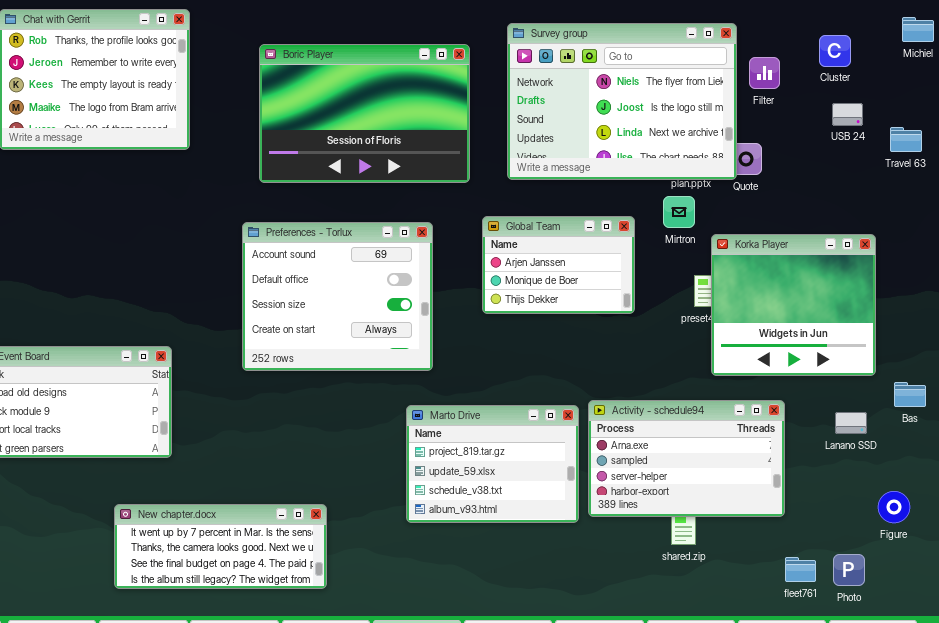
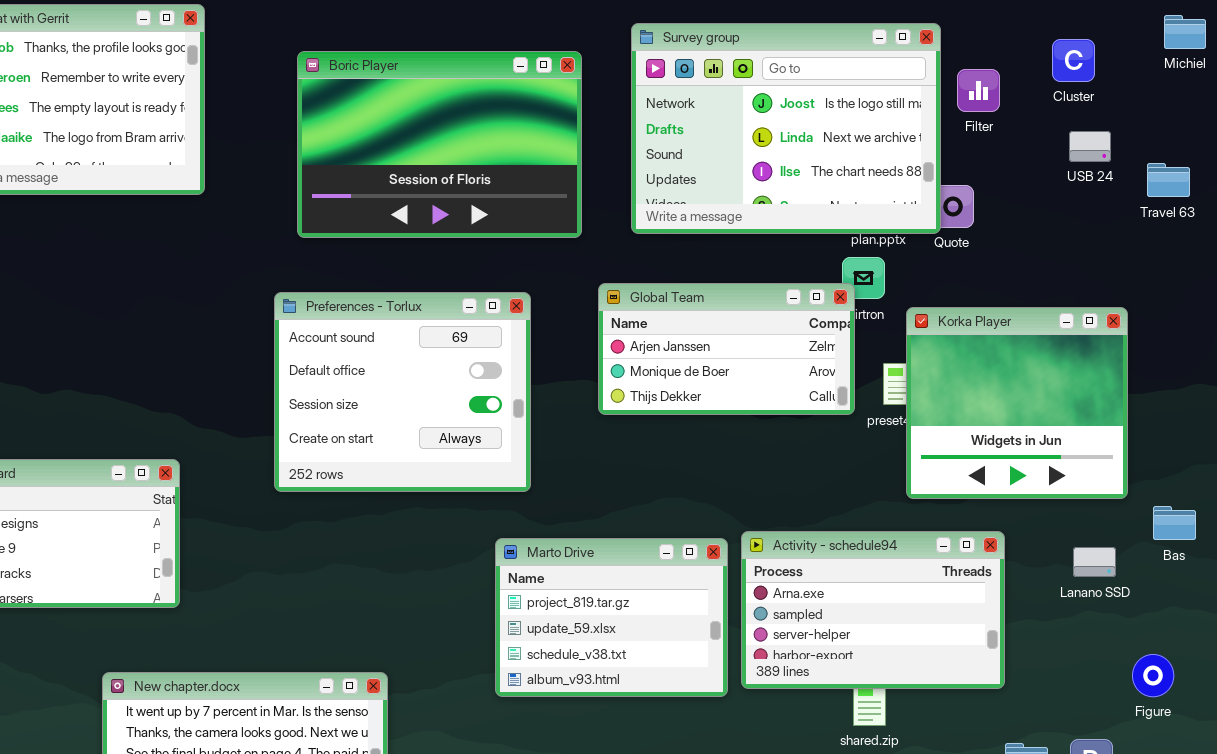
Survey group: [507,23,737,180] -> [631,23,941,234], scrolled down 1 row
Global Team: [482,216,635,314] -> [598,283,855,415], resized

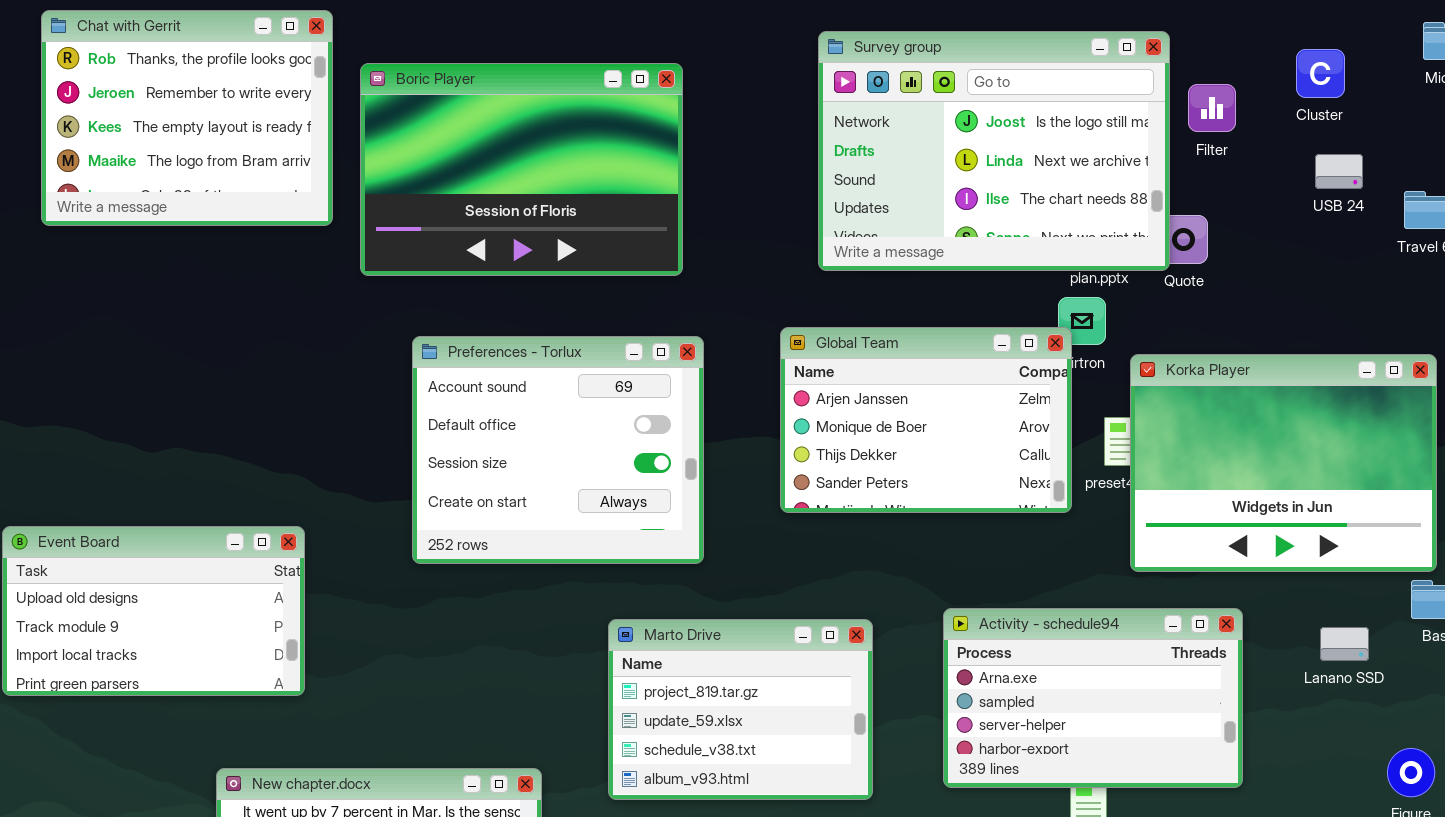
Boric Player: [297,51,582,238] -> [360,63,683,276], moved
Global Team: [598,283,855,415] -> [780,327,1072,513], resized
Korka Player: [906,307,1128,499] -> [1130,354,1437,572], resized
Marto Drive: [495,538,728,697] -> [608,619,873,800], moved

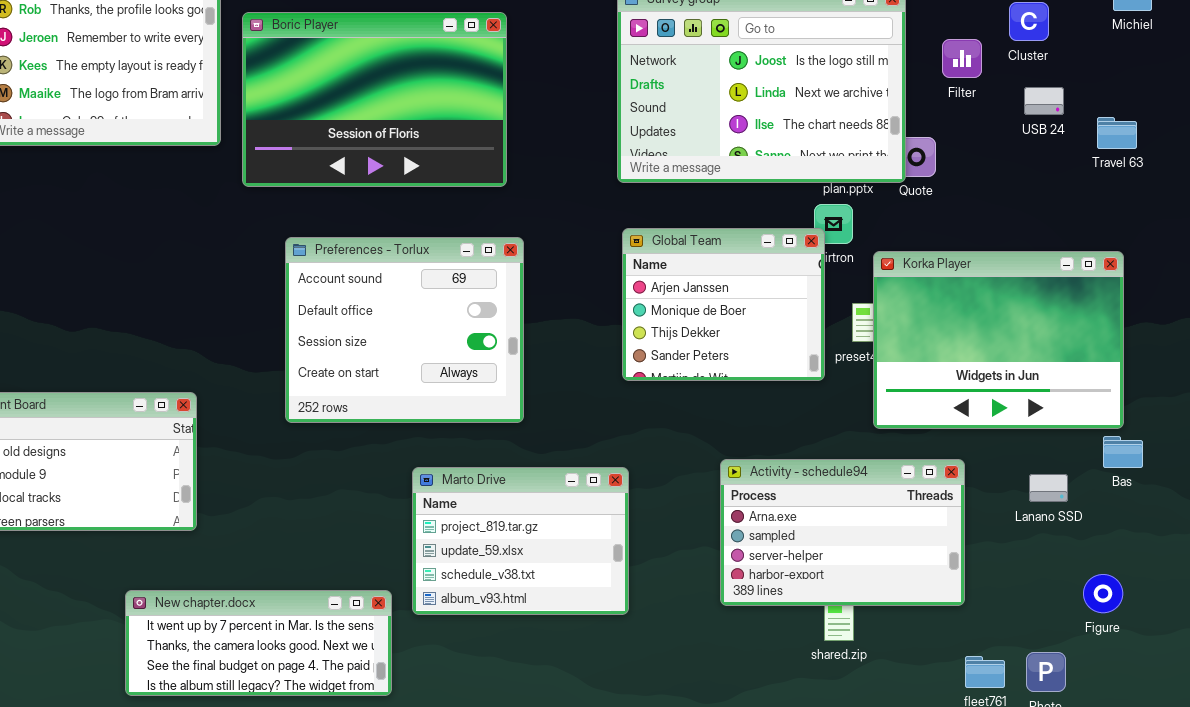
Filter: [1188,84,1236,132] -> [942,39,982,78], moved
Global Team: [780,327,1072,513] -> [622,228,825,381], resized
Marto Drive: [608,619,873,800] -> [412,467,629,615], moved

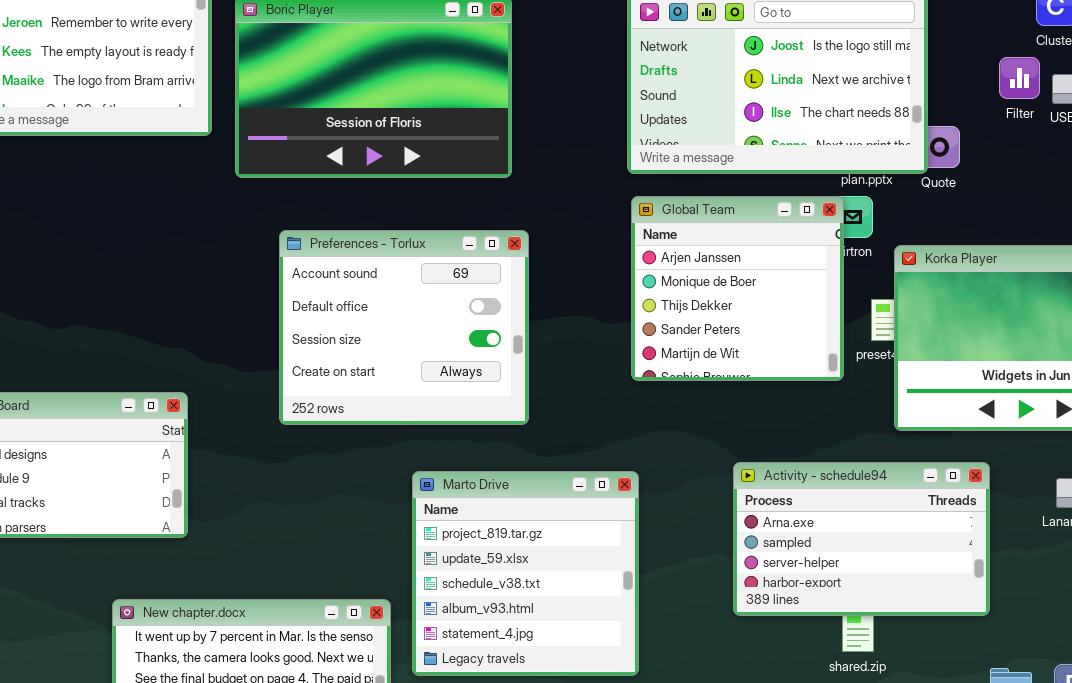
Filter: [942,39,982,78] -> [999,57,1040,99], moved
Global Team: [622,228,825,381] -> [631,196,844,381], resized
Marto Drive: [412,467,629,615] -> [412,471,639,676], resized

